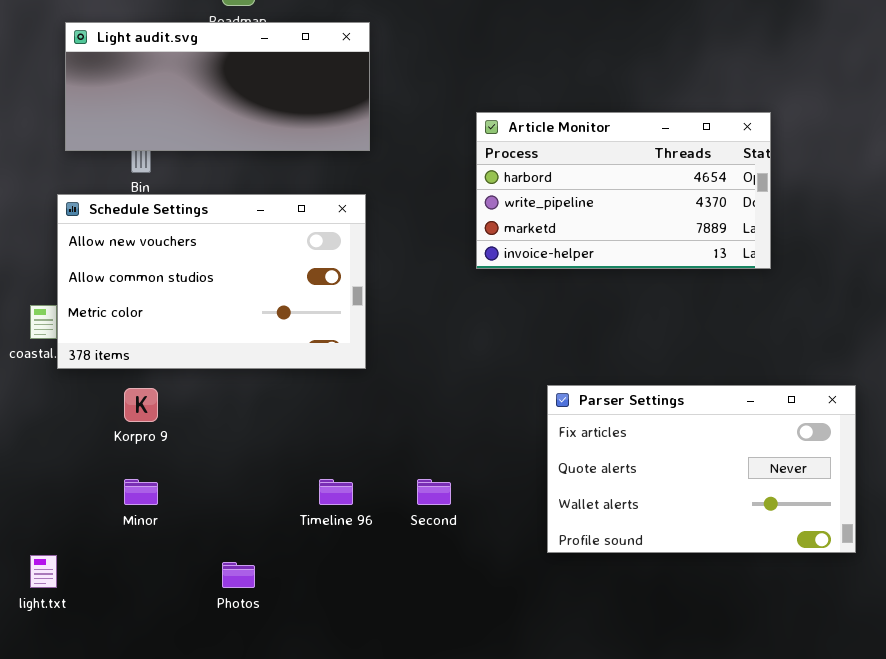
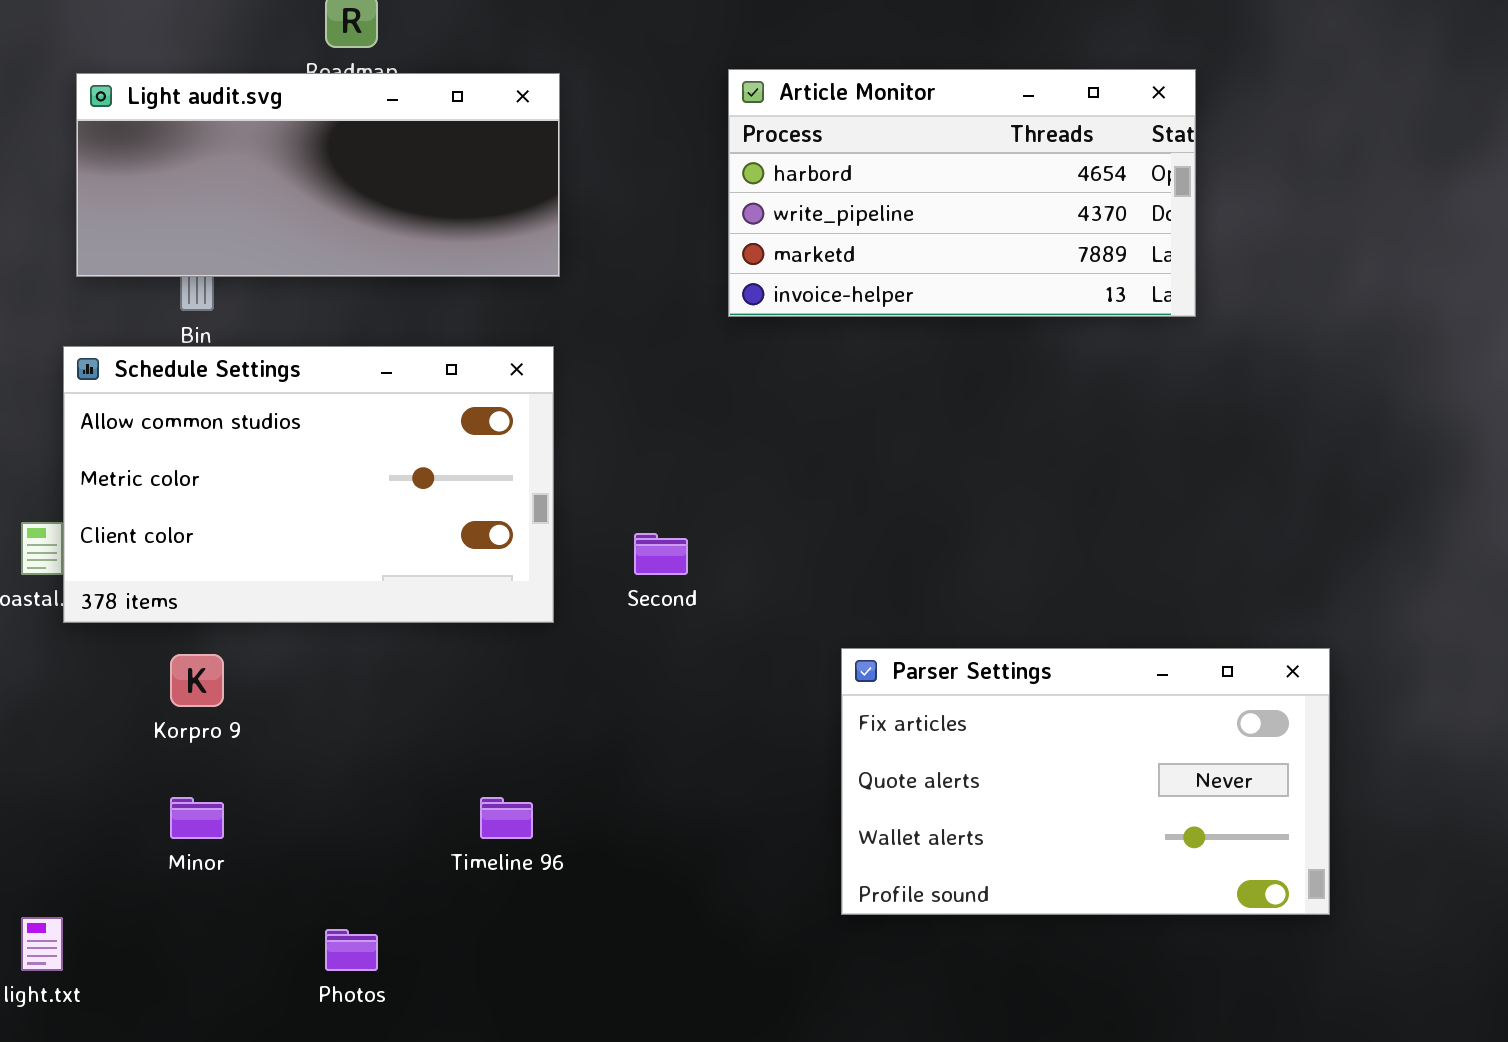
Article Monitor: [476,112,771,269] -> [728,69,1196,317], moved
Schedule Settings: [57,194,366,369] -> [63,346,554,623], scrolled down 1 row
Second: [417,479,451,505] -> [634,533,688,575], moved

